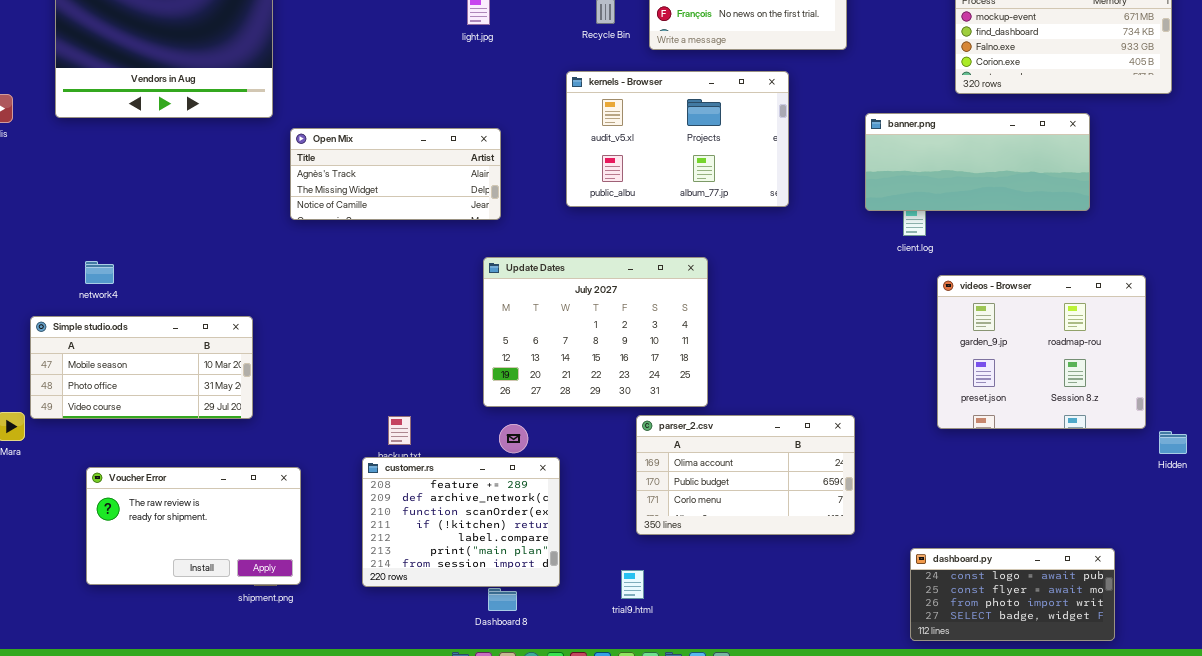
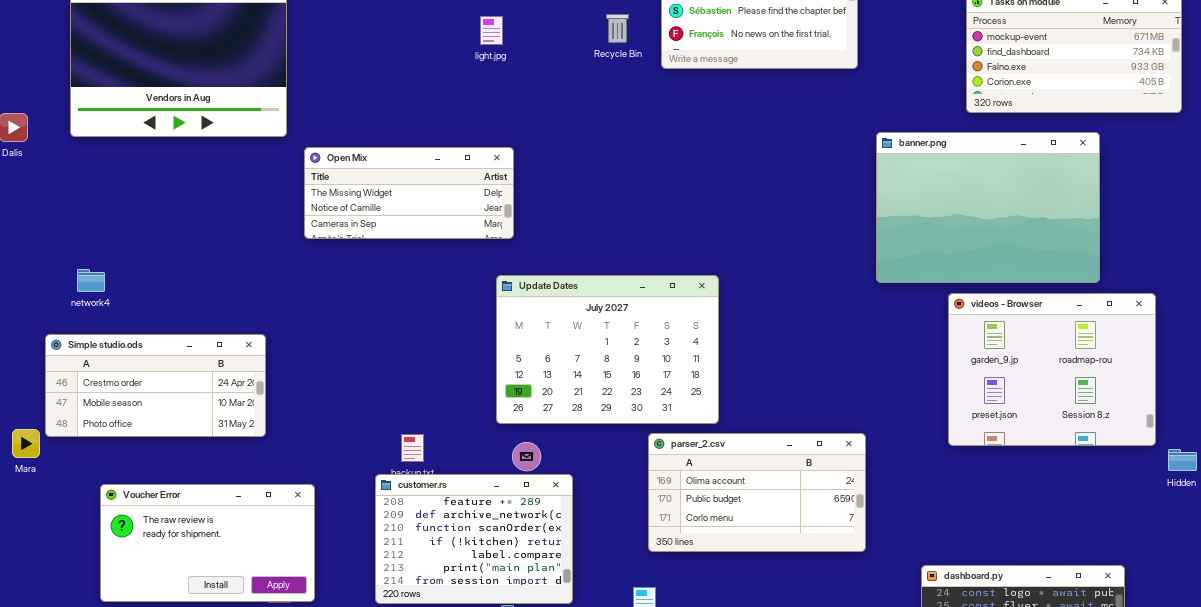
kernels - Browser: [566,71,789,207] -> none, closed
banner.png: [865,113,1090,211] -> [876,132,1100,283], resized
Open Mix: [290,128,501,220] -> [304,147,514,239], scrolled down 1 row
network4: [85,261,114,284] -> [77,269,105,292], moved
Simple studio.ods: [30,316,253,419] -> [45,334,266,437], scrolled up 1 row

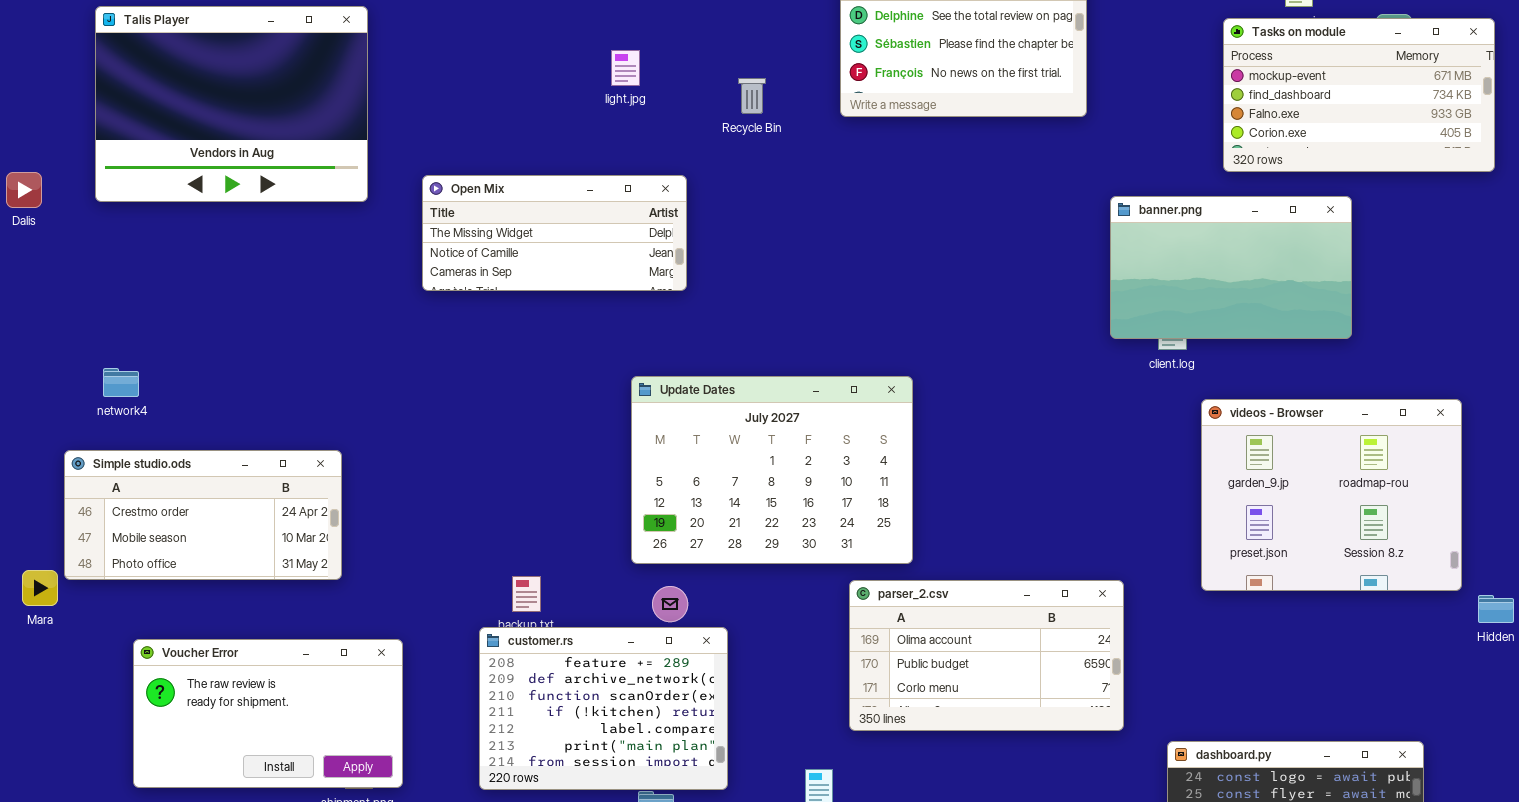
Recycle Bin: [606,14,629,43] -> [738,78,766,114], moved
banner.png: [876,132,1100,283] -> [1110,196,1352,339], resized
Open Mix: [304,147,514,239] -> [422,175,687,291], moved
parser_2.csv: [648,433,866,552] -> [849,580,1124,731], moved

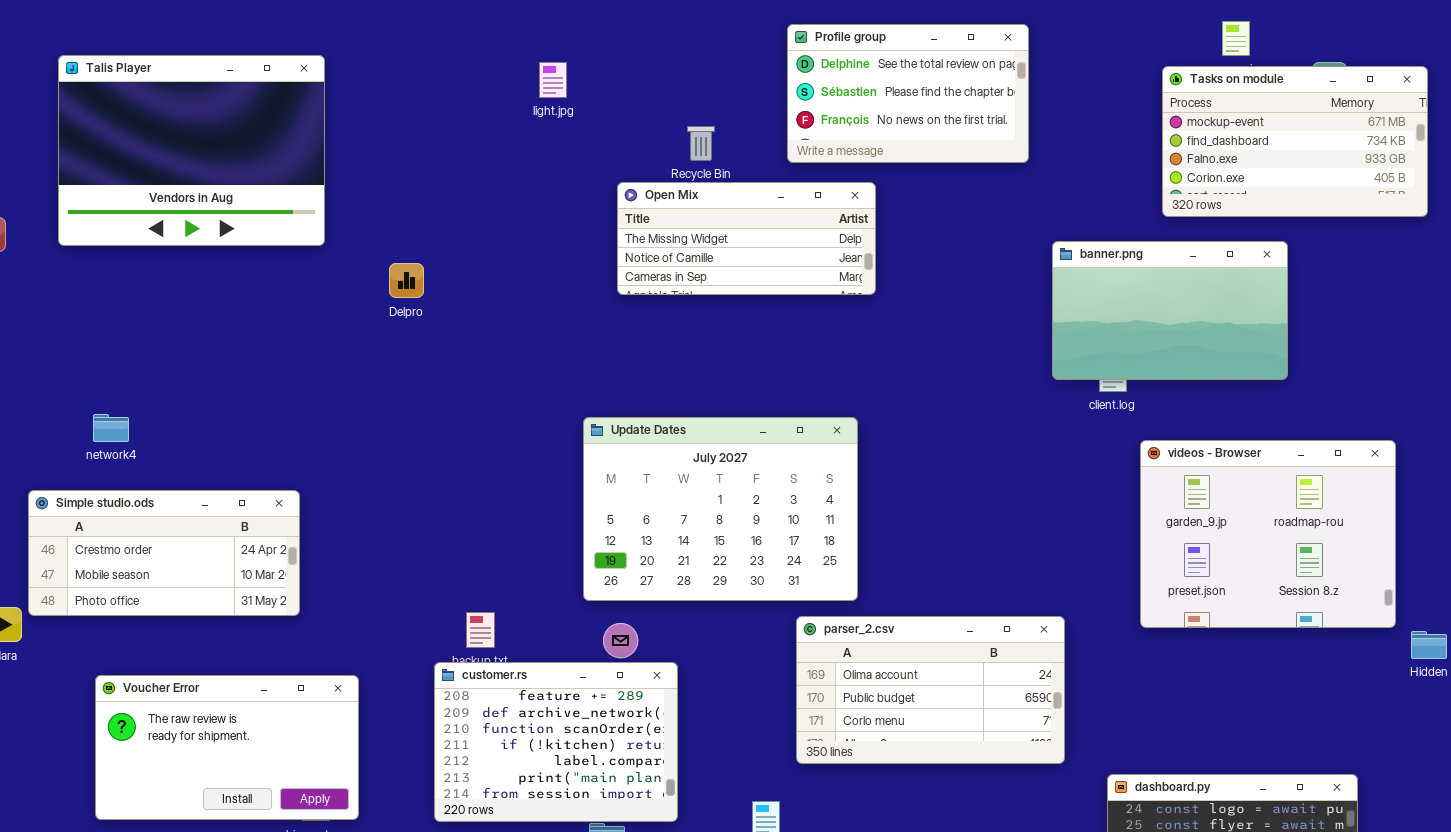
light.jpg: [611,50,640,86] -> [539,62,567,98], moved
Open Mix: [422,175,687,291] -> [617,182,876,295], moved
network4: [103,368,139,397] -> [93,414,129,442], moved

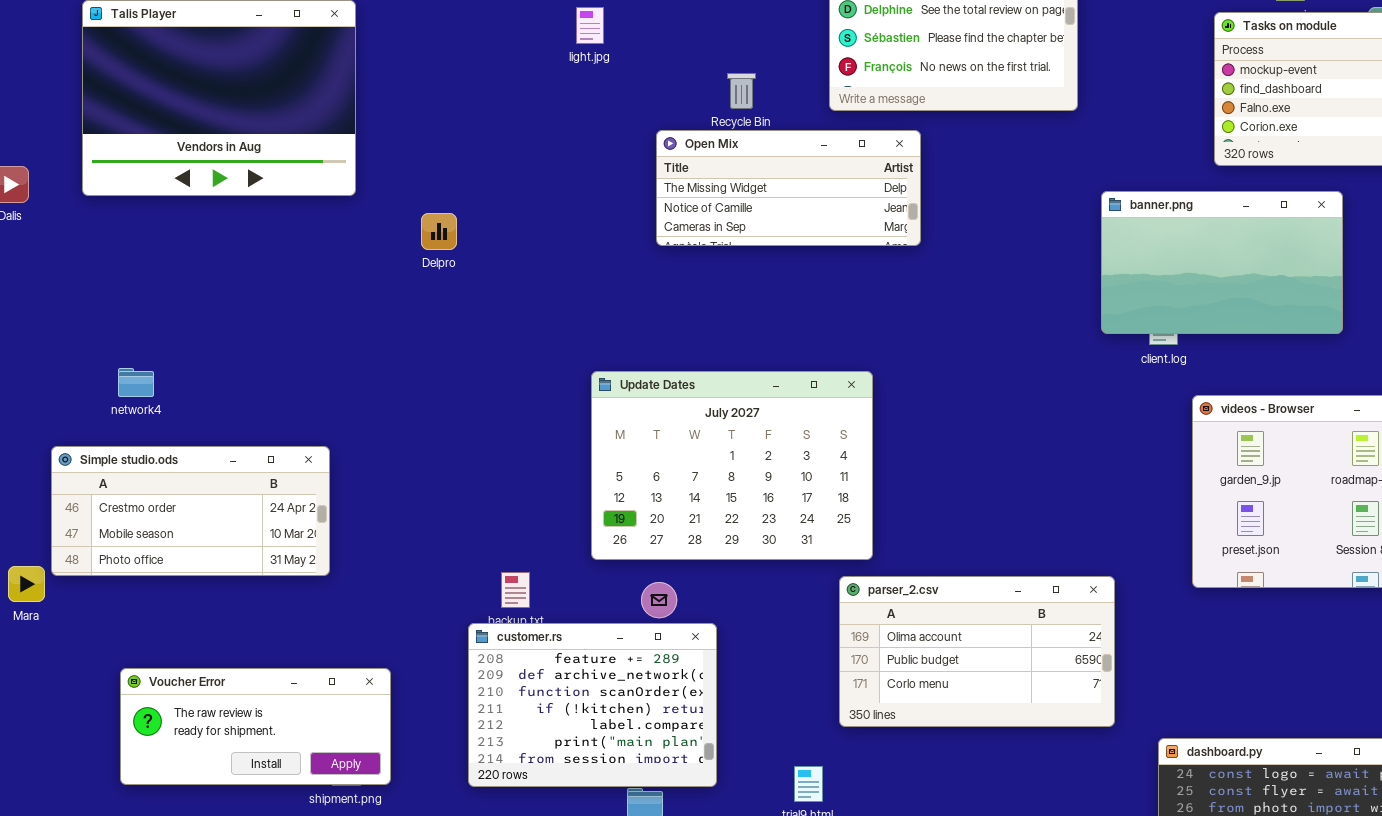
Update Dates: [583,417,858,601] -> [591,371,873,560], moved
Voucher Error: [95,675,359,820] -> [120,668,391,785], resized

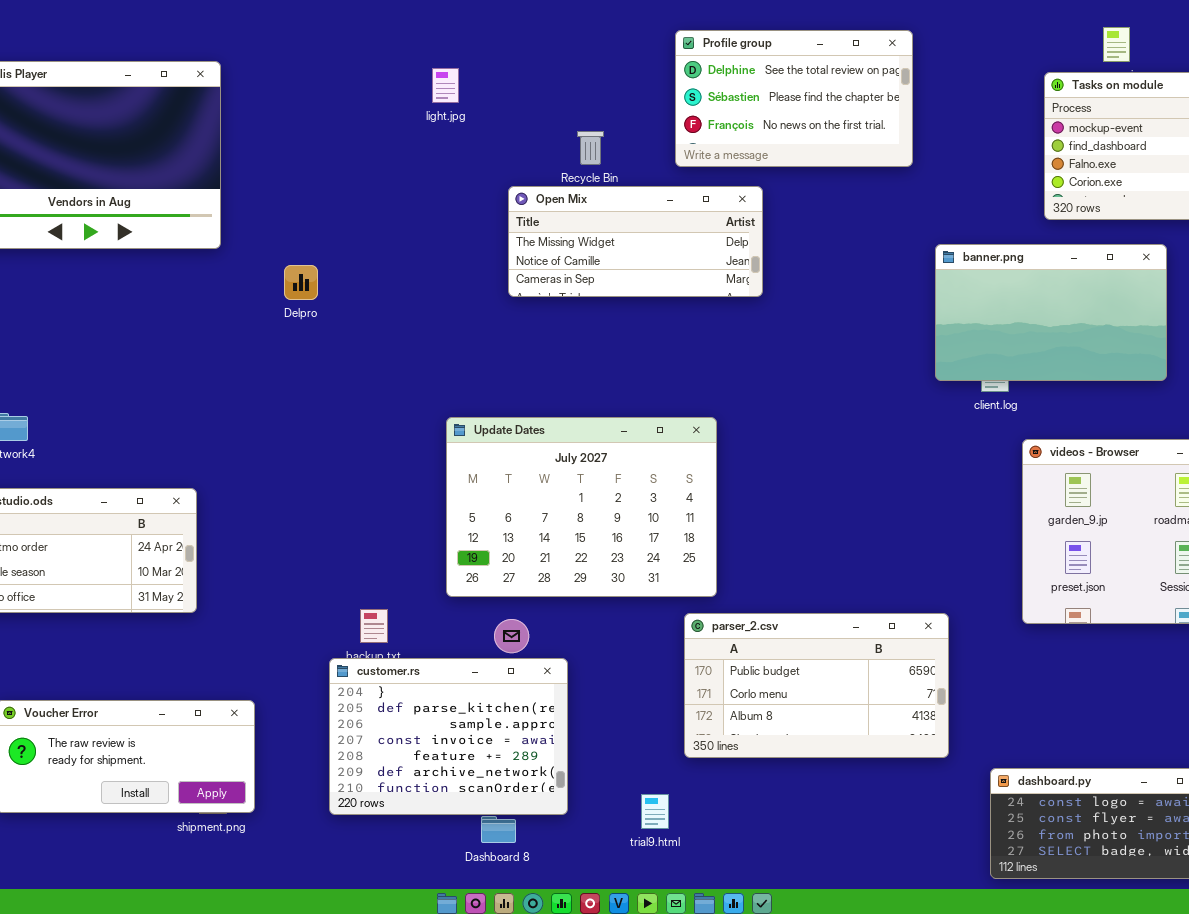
parser_2.csv: [839,576,1115,727] -> [684,613,949,758], scrolled down 1 row
customer.rs: [468,623,717,787] -> [329,658,568,815], scrolled up 4 rows

